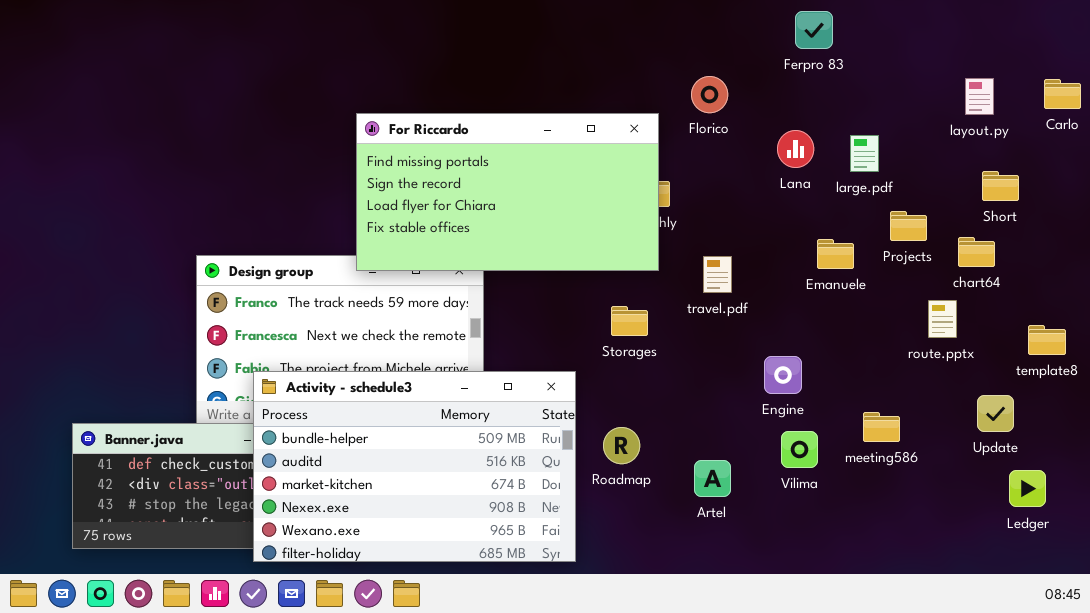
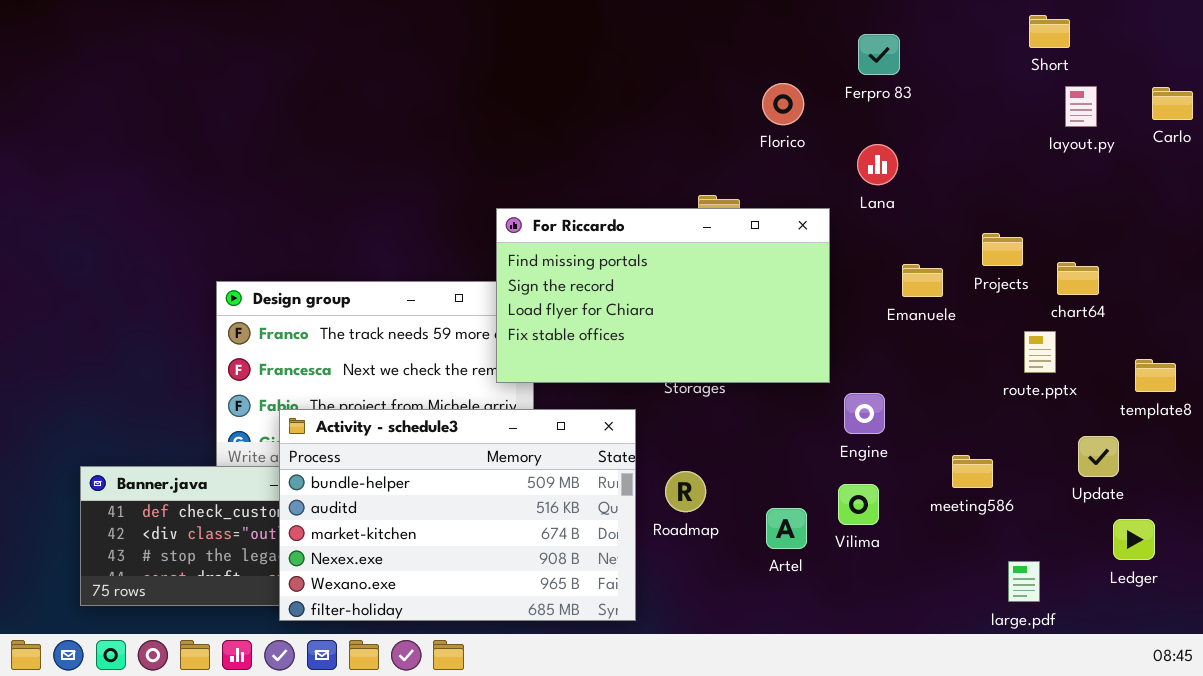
Ferpro 83: [795,11,833,49] -> [858,34,900,75], moved
For Riccardo: [356,113,659,271] -> [496,208,830,383], moved
large.pdf: [850,135,879,172] -> [1008,561,1040,602], moved
Short: [982,171,1019,201] -> [1029,15,1070,48], moved
Vilima: [781,431,818,468] -> [838,484,879,525], moved

